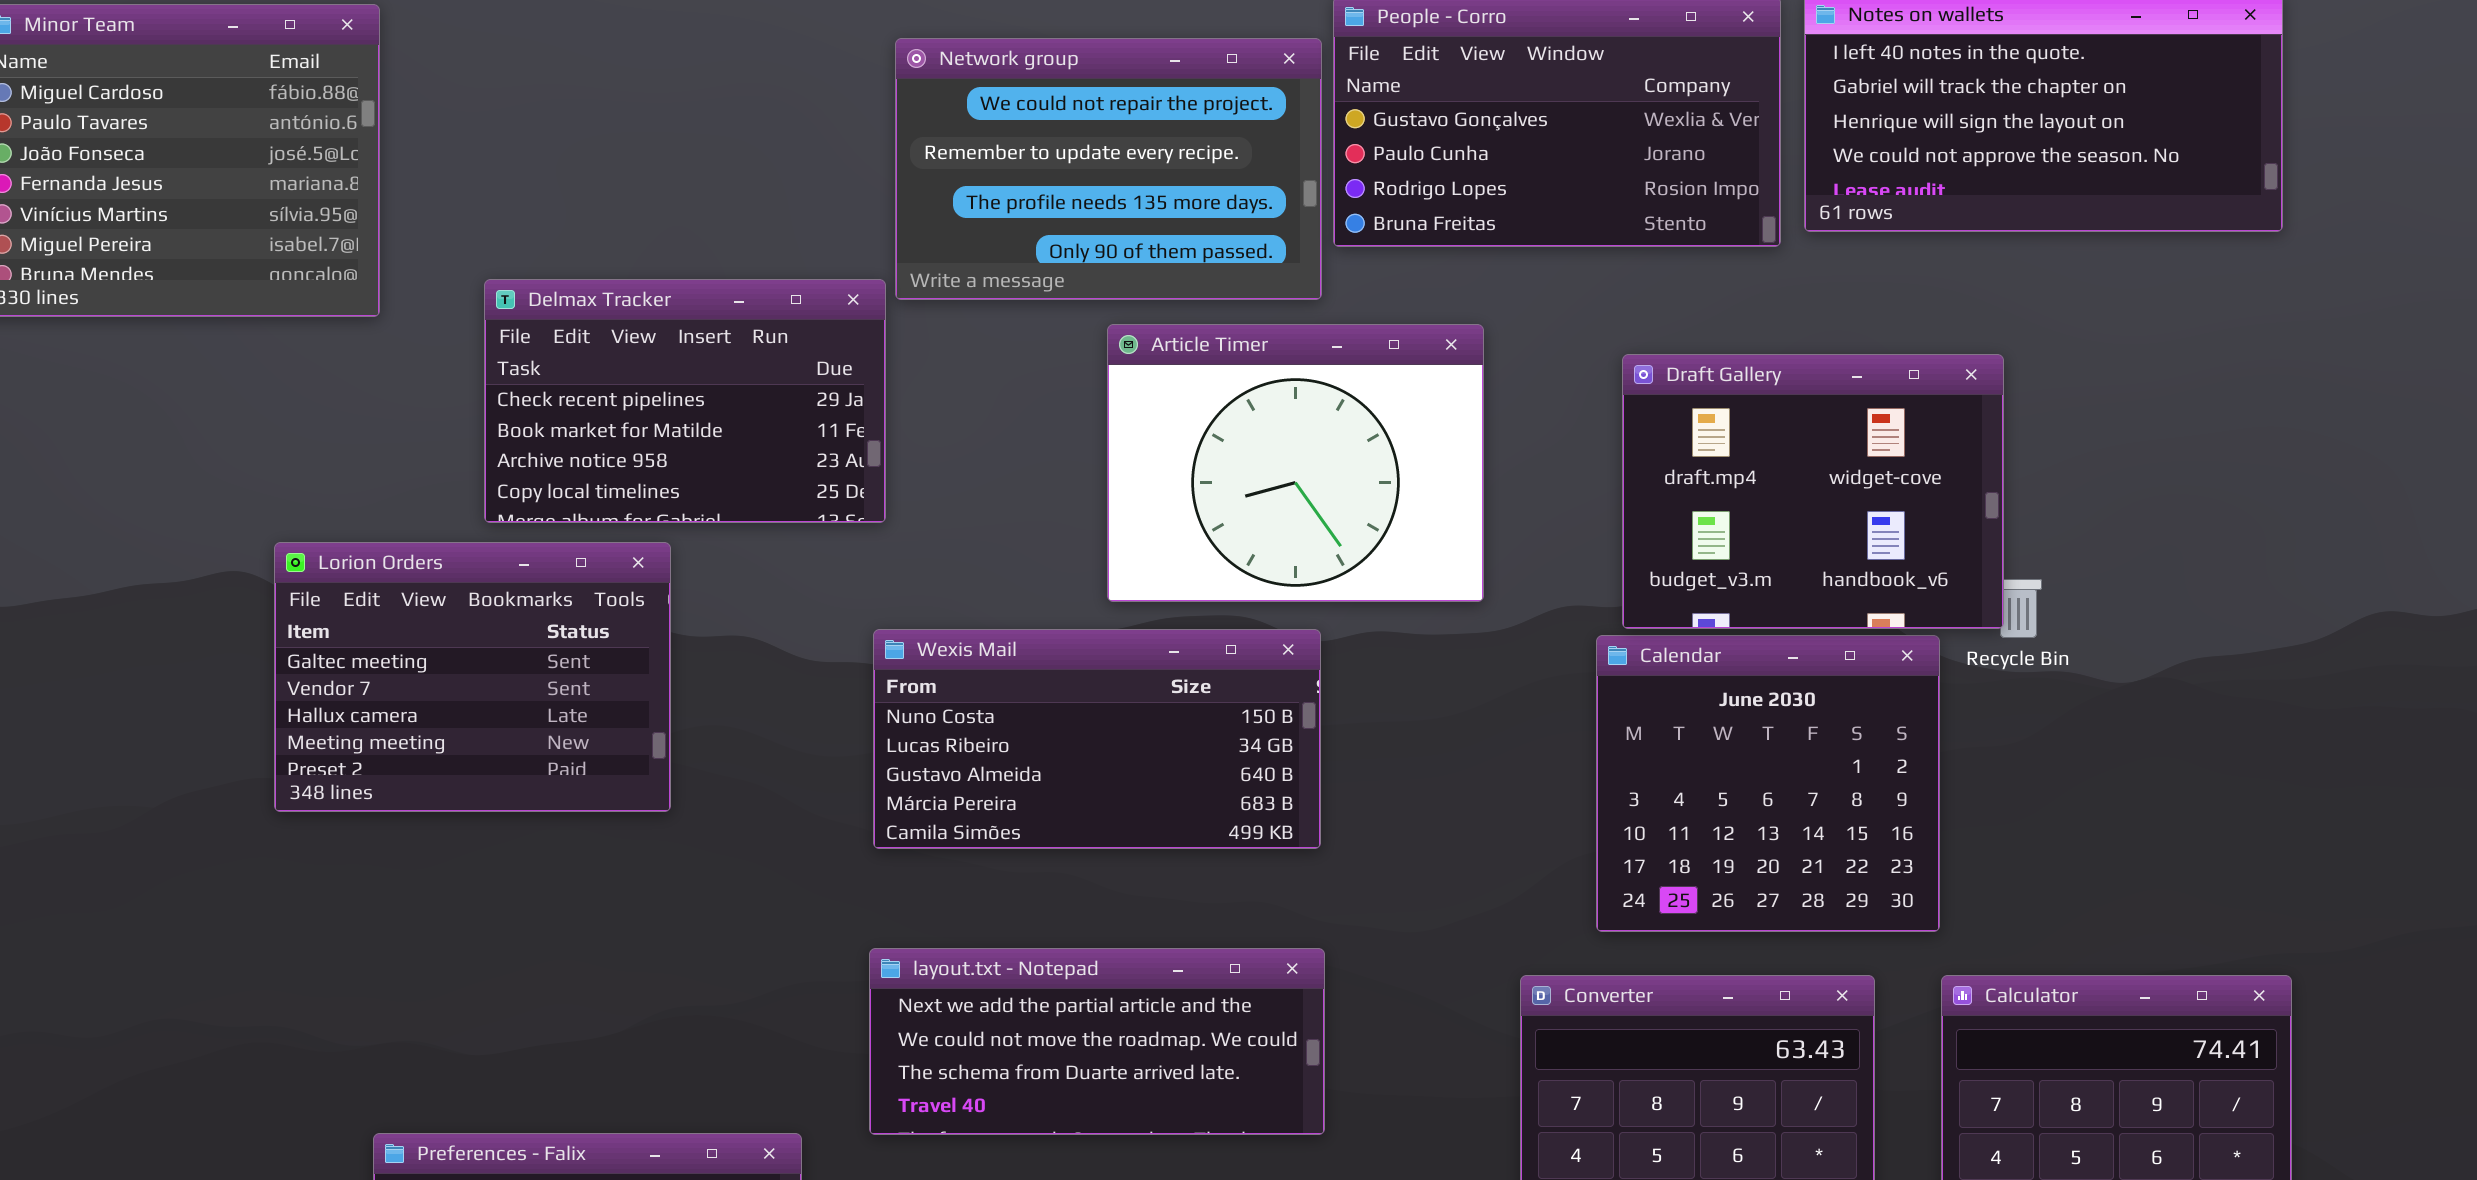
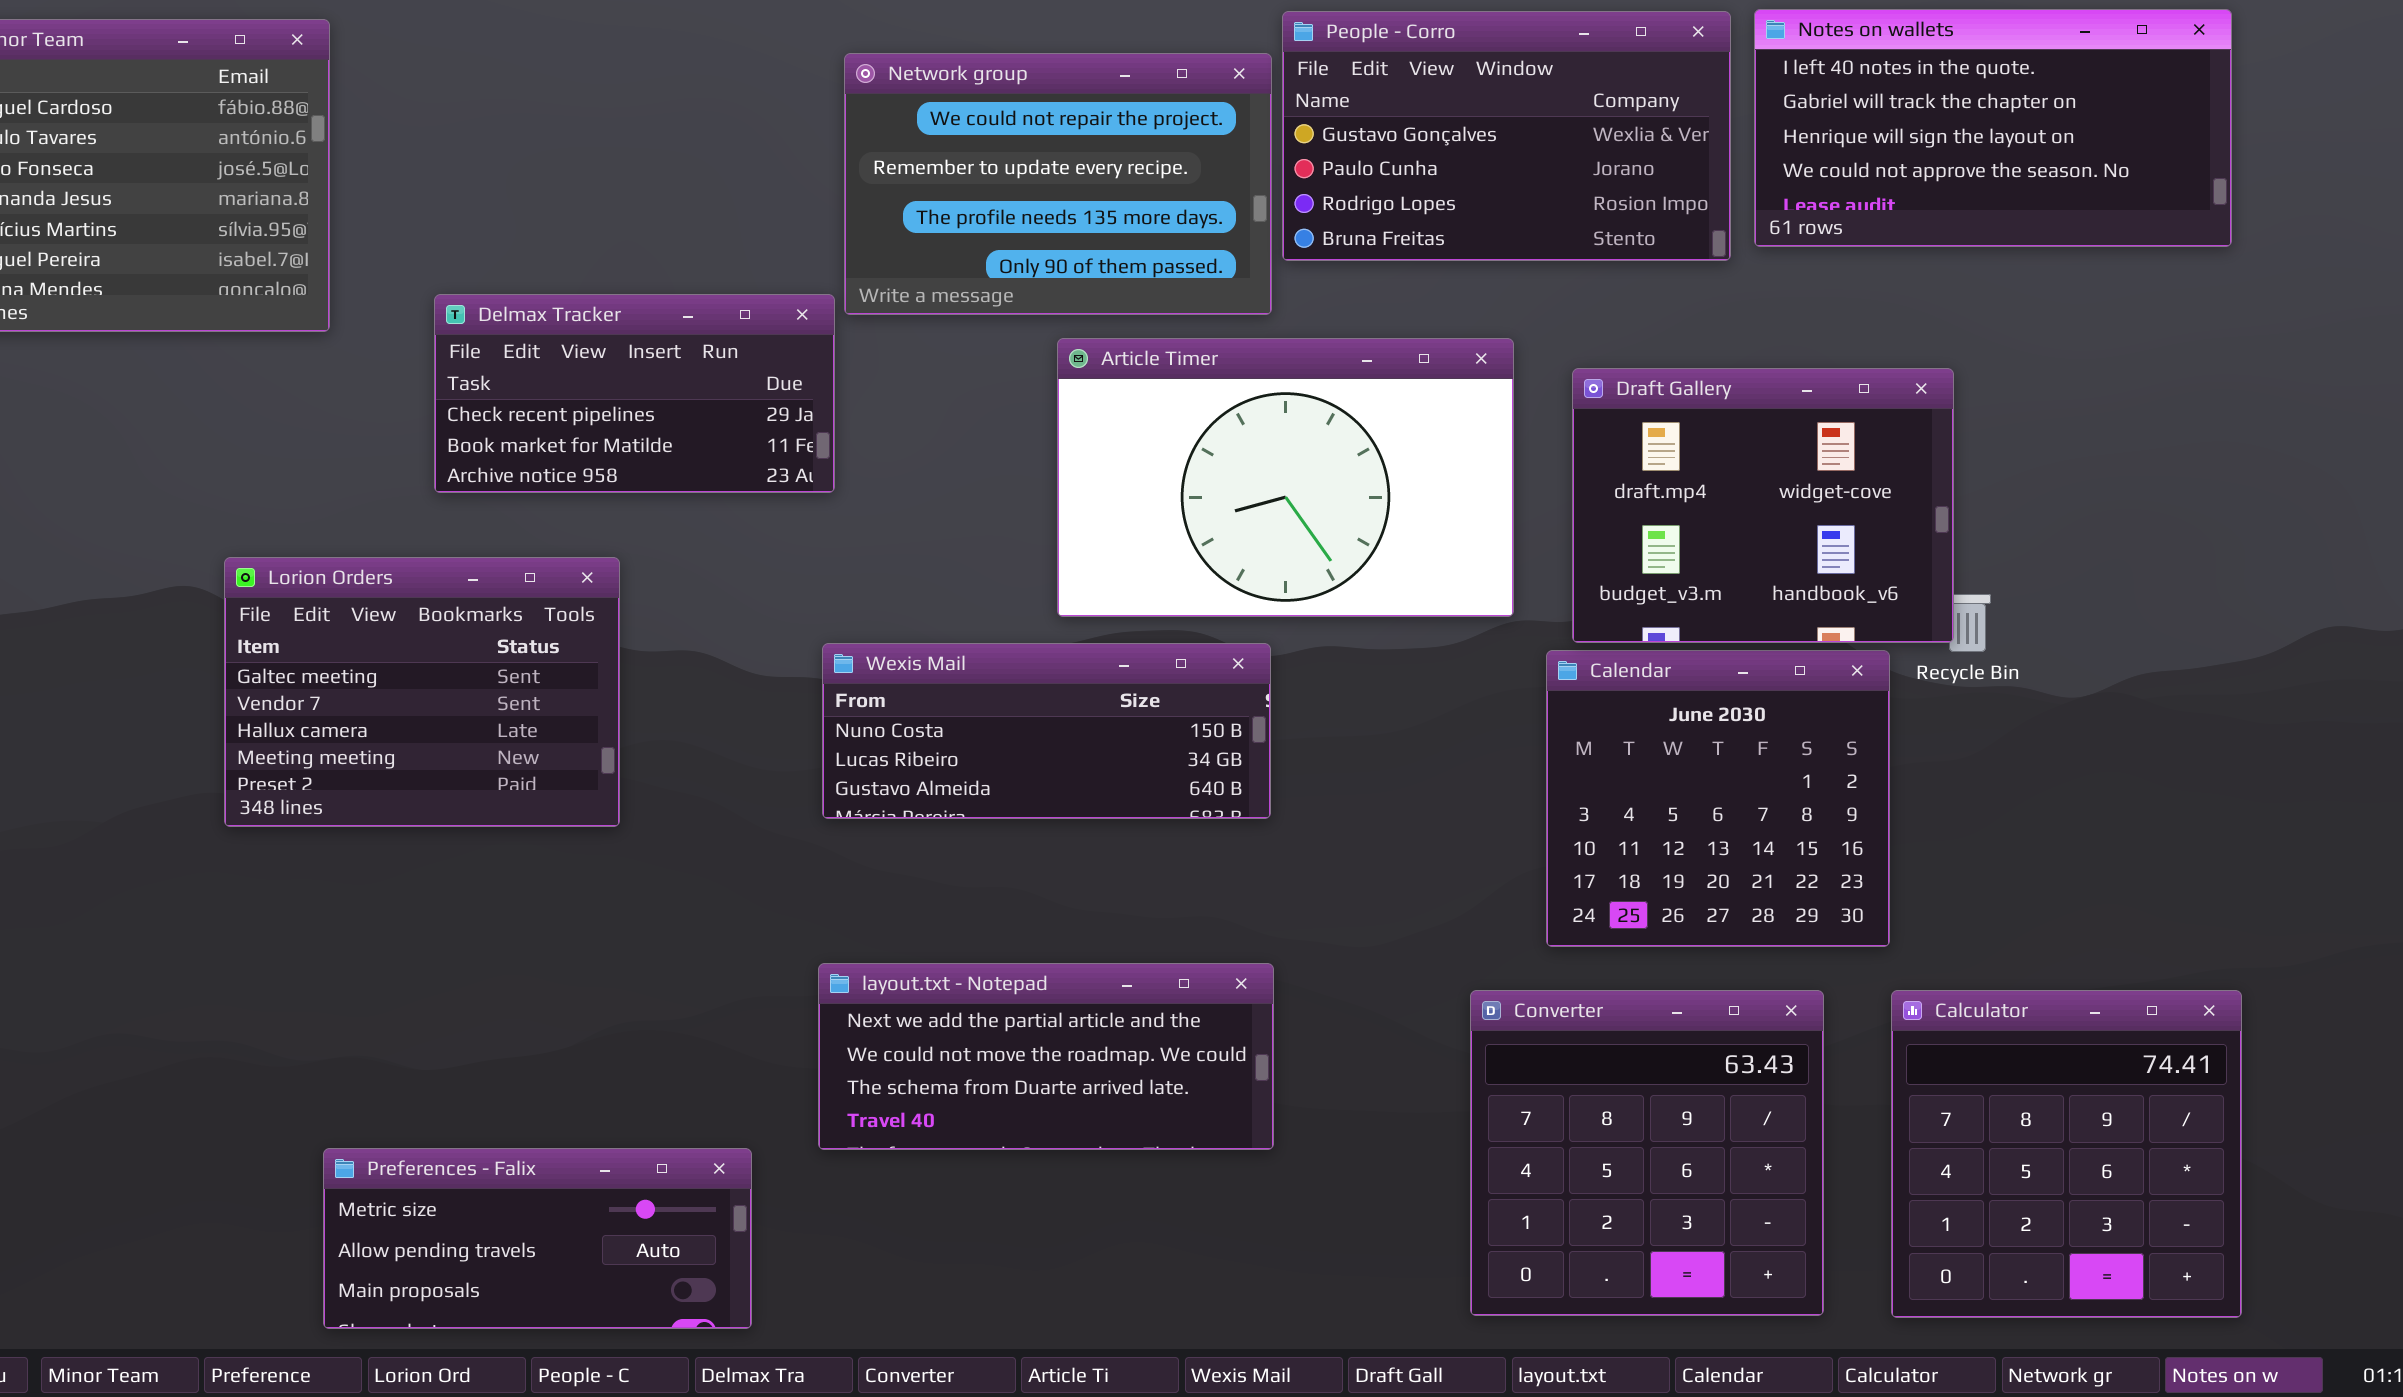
Delmax Tracker: [484,279,886,523] -> [434,294,835,493], resized
Article Timer: [1107,324,1484,602] -> [1057,338,1514,617], resized
Wexis Mail: [873,629,1321,849] -> [822,643,1271,819], resized

